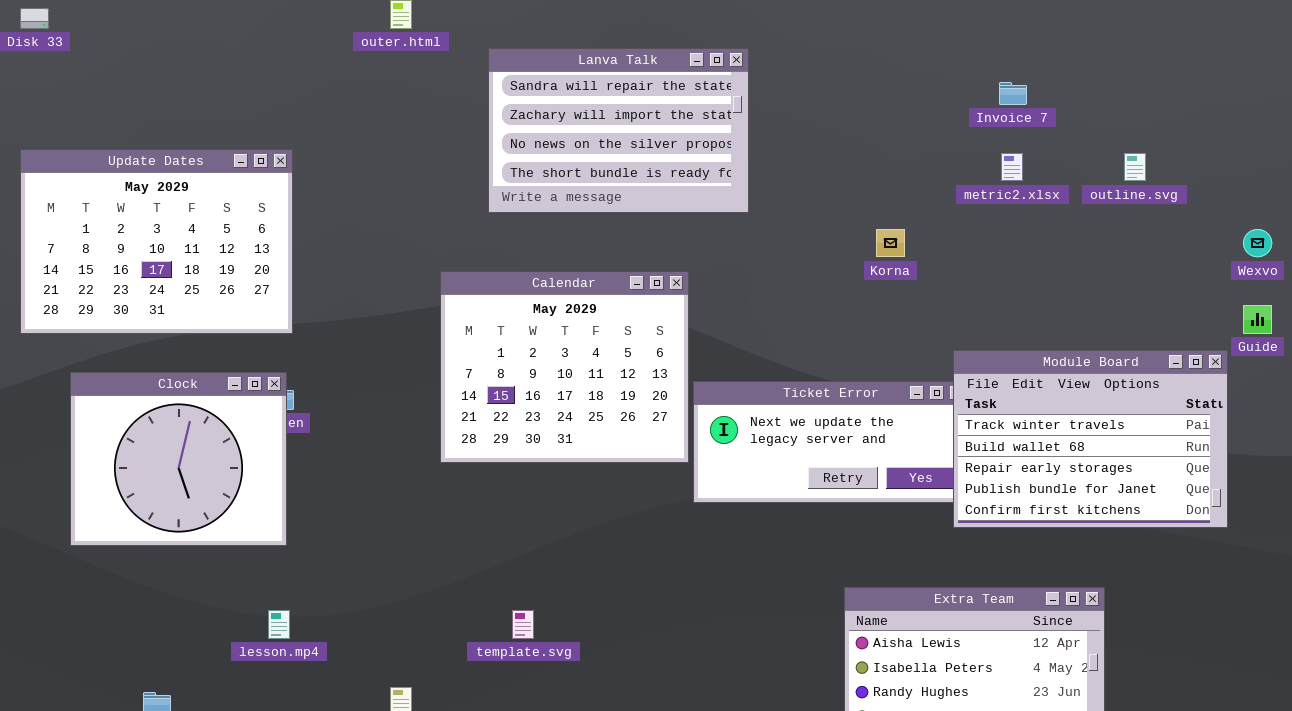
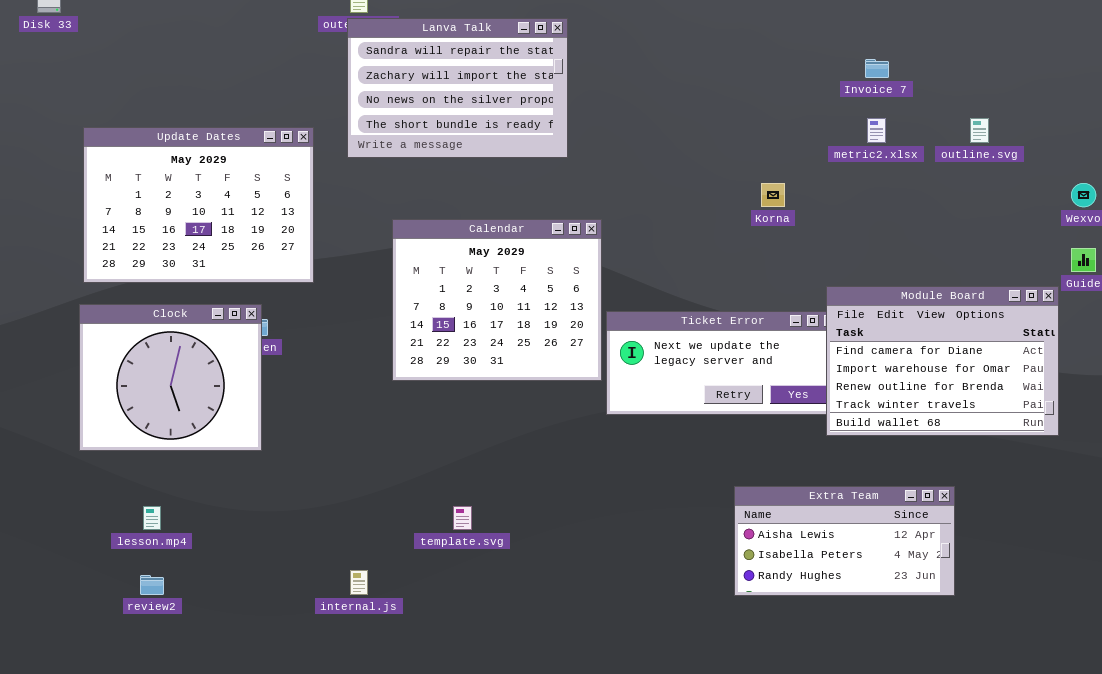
Lanva Talk: [488,48,749,213] -> [347,18,568,158], moved
Update Dates: [20,149,293,334] -> [83,127,314,283], moved
Module Board: [953,350,1228,528] -> [826,286,1059,436], scrolled up 3 rows
lesson.mp4: [268,610,290,639] -> [143,506,161,530], moved

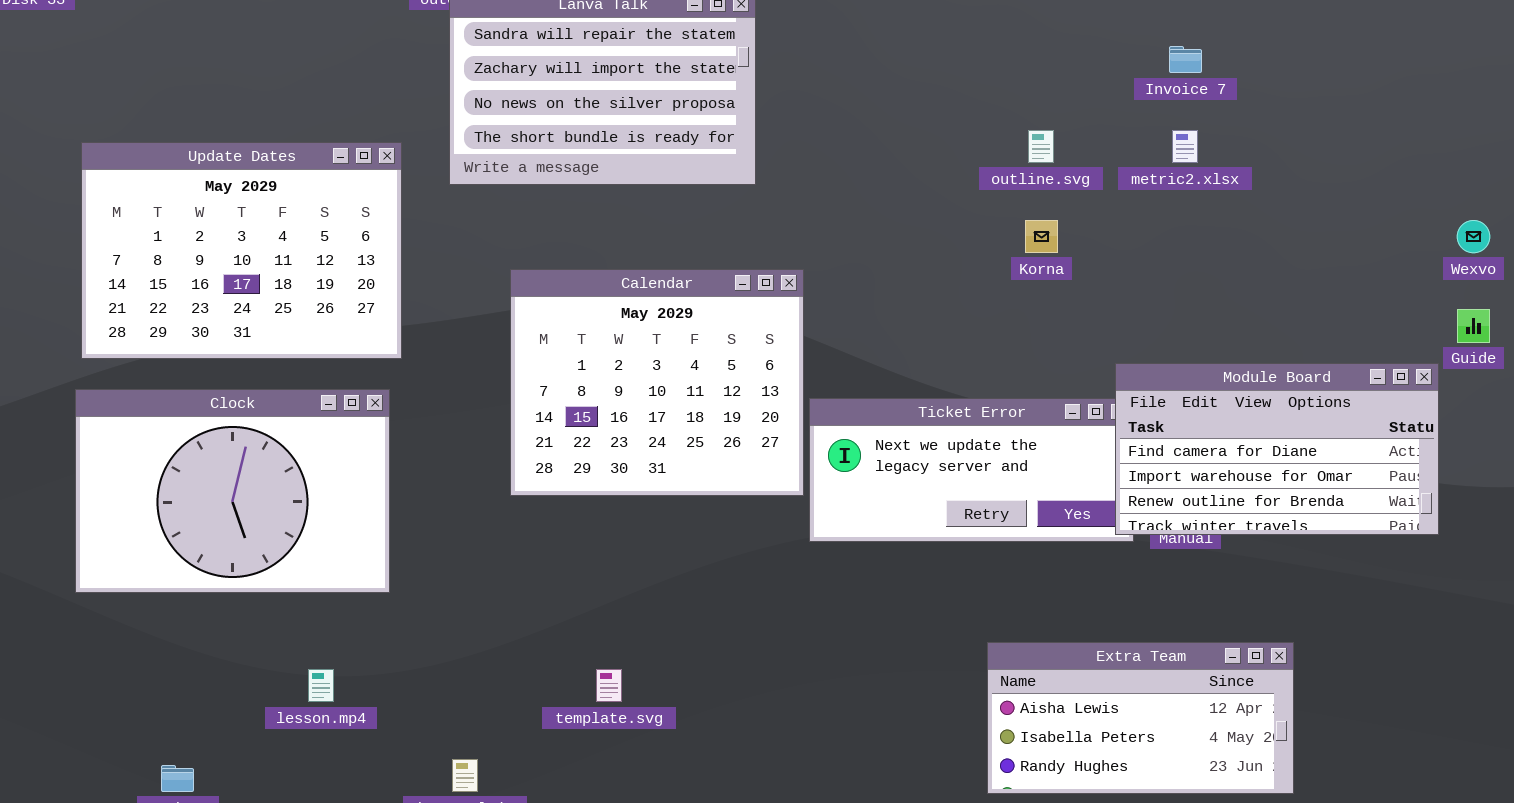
outline.svg: [970,118,989,143] -> [1028,130,1054,163], moved
Module Board: [826,286,1059,436] -> [1115,363,1439,535], resized
Clock: [79,304,262,451] -> [75,389,390,593], resized
lesson.mp4: [143,506,161,530] -> [308,669,334,702], moved

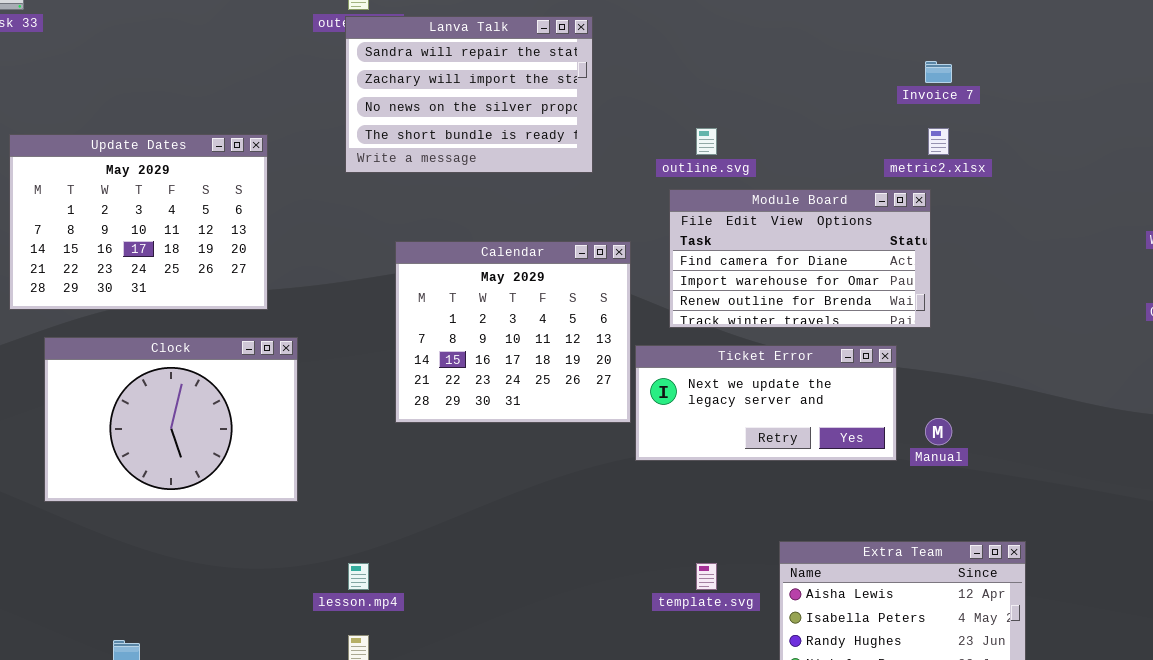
outline.svg: [1028,130,1054,163] -> [696,128,717,155], moved
Update Dates: [81,142,402,359] -> [9,134,268,310], moved
Module Board: [1115,363,1439,535] -> [669,189,931,328], moved
lesson.mp4: [308,669,334,702] -> [348,563,369,590], moved
template.svg: [596,669,622,702] -> [696,563,717,590], moved

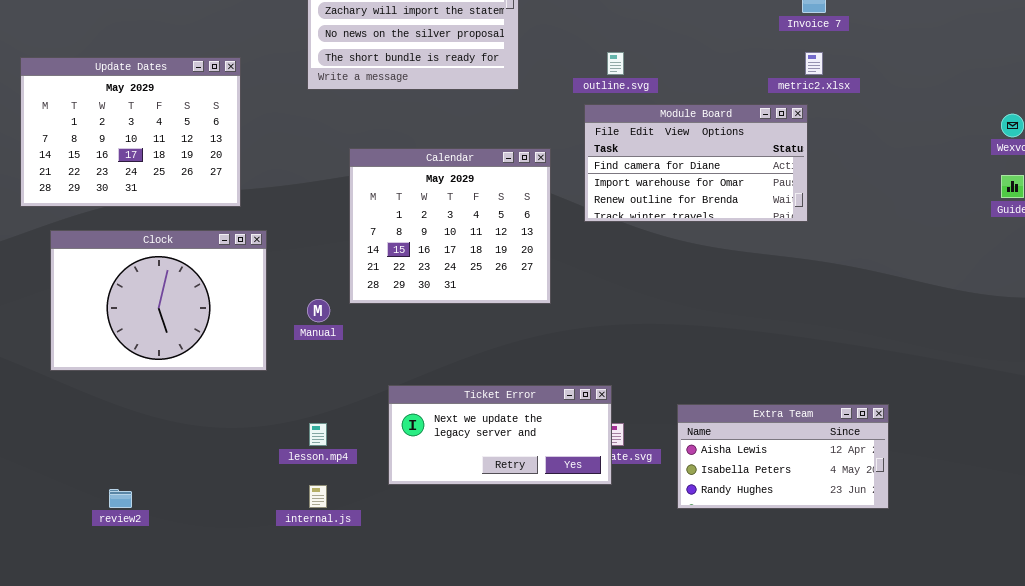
Ticket Error: [635,345,897,461] -> [388,385,612,485], moved
Manual: [925,418,952,445] -> [307,299,330,322], moved

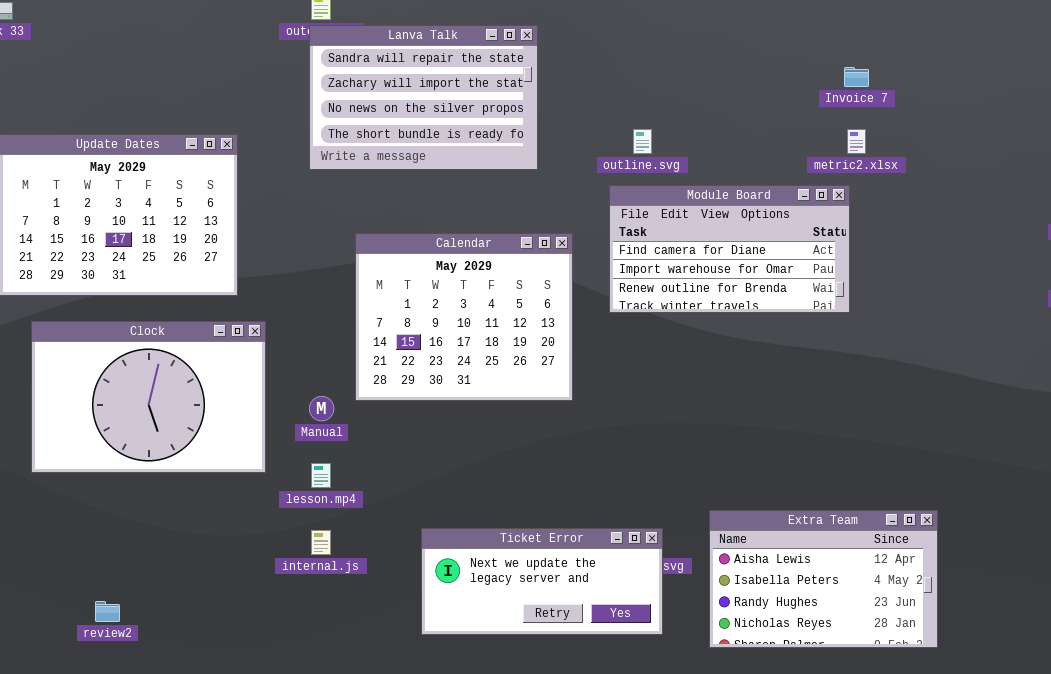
Ticket Error: [388,385,612,485] -> [421,528,663,635], moved
Extra Team: [677,404,889,509] -> [709,510,938,648], resized
lesson.mp4: [309,423,327,446] -> [311,463,331,488], moved
internal.js: [309,485,327,508] -> [311,530,331,555], moved

